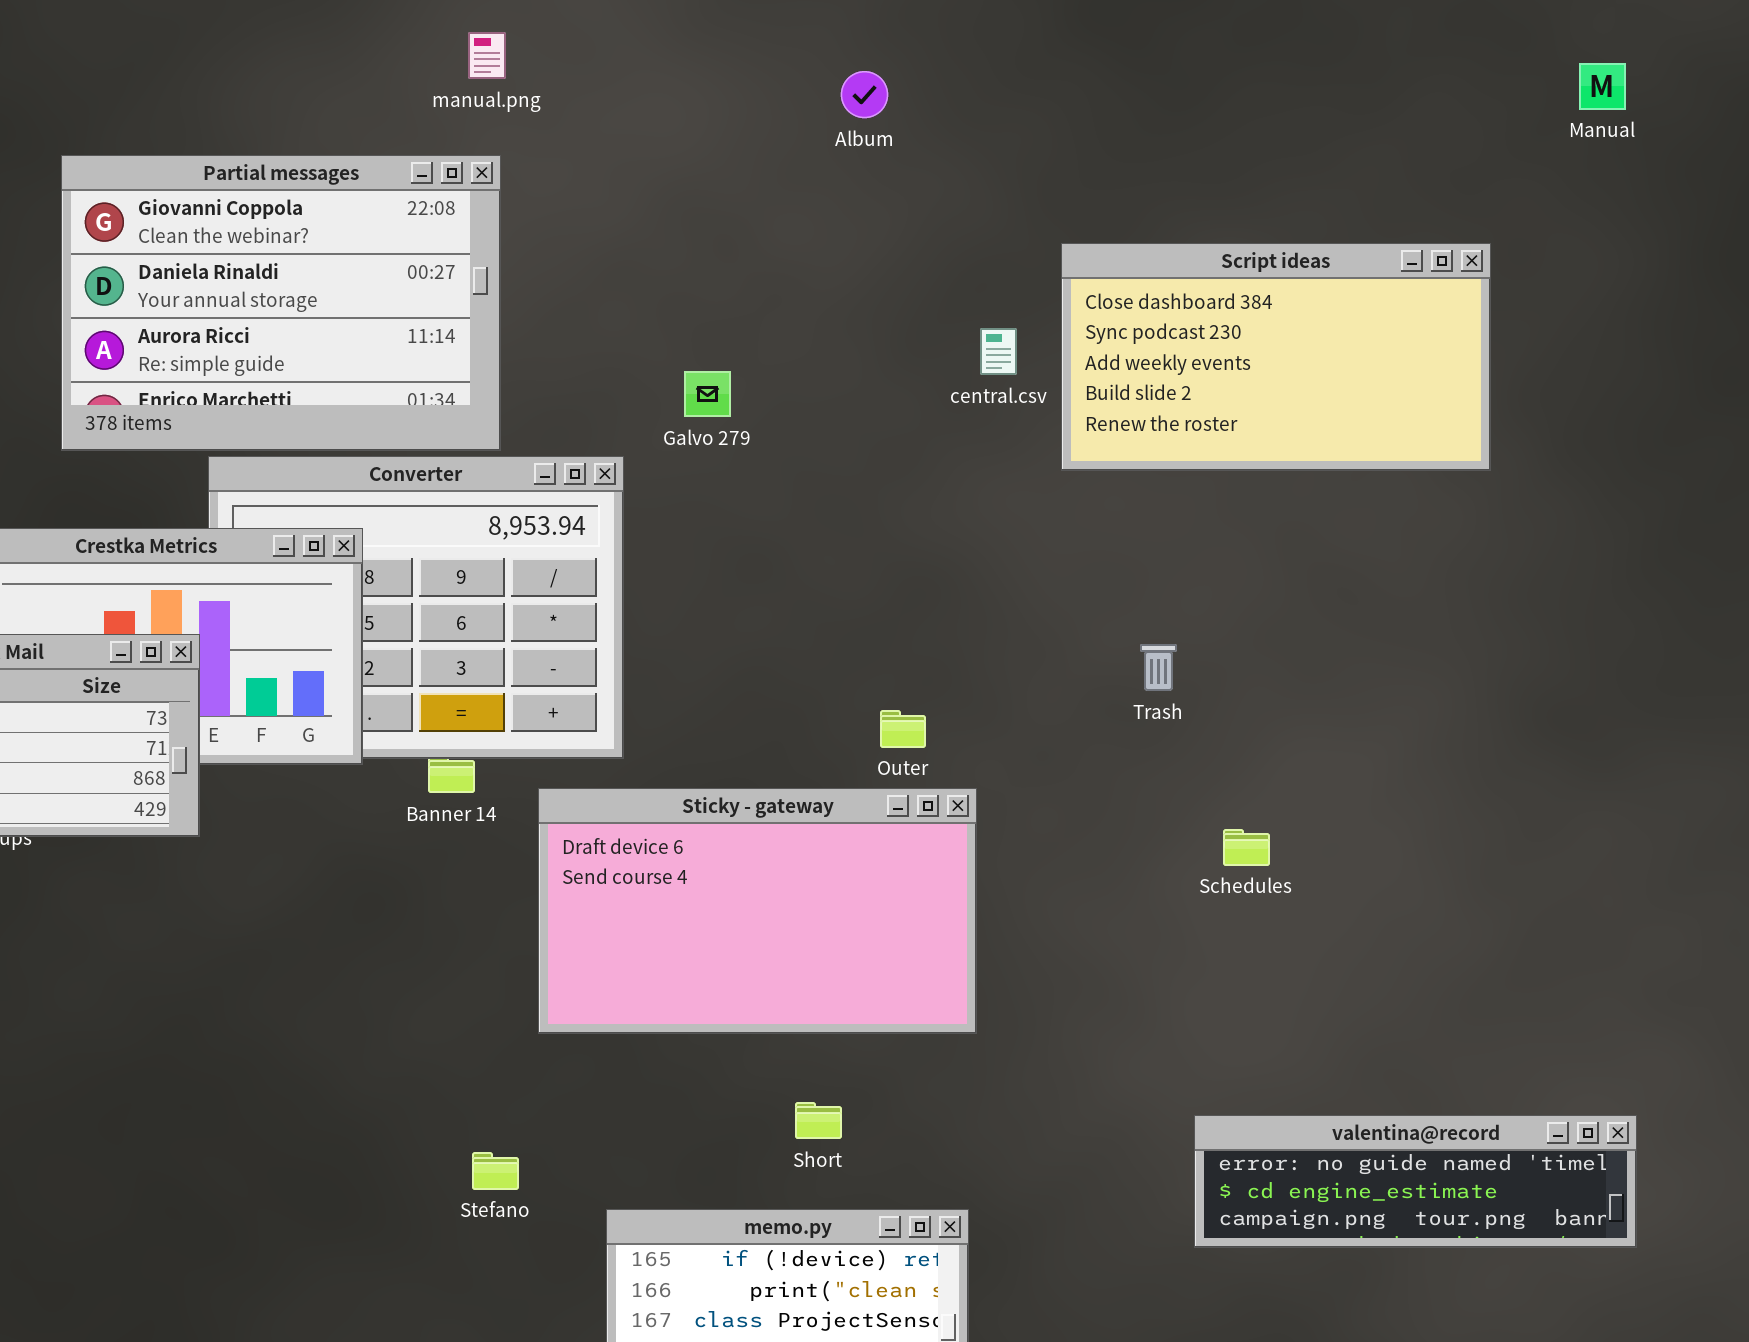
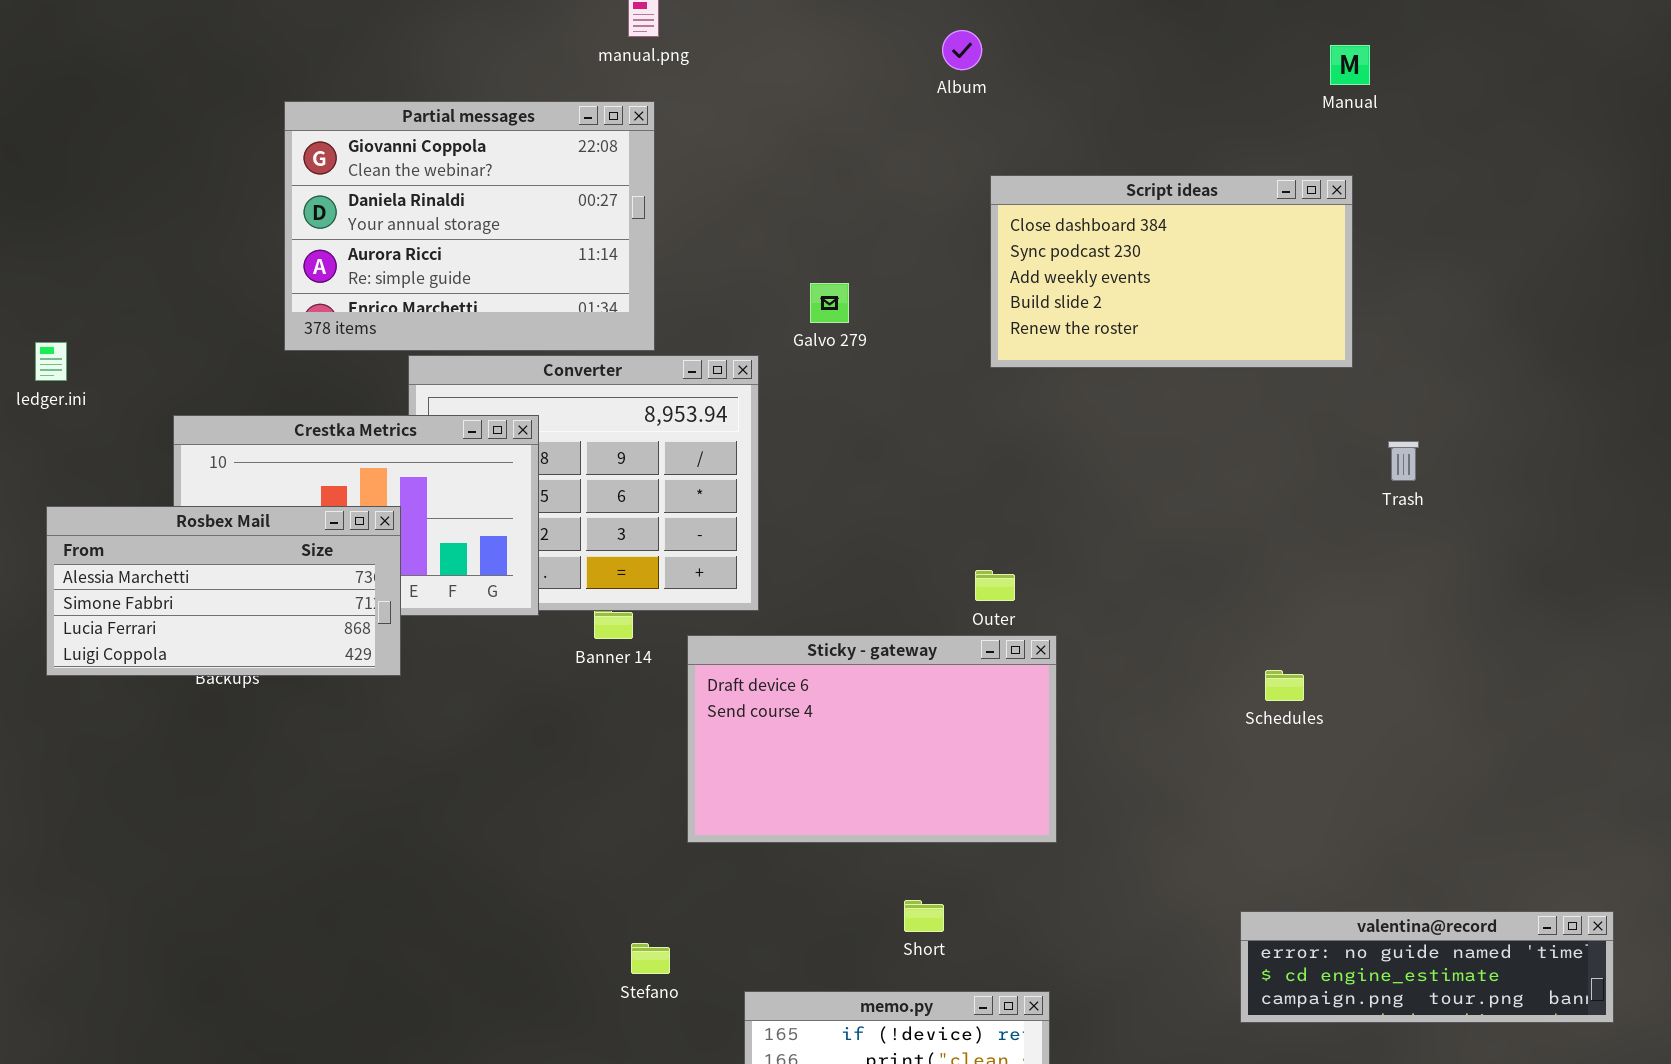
Manual: [1579,63,1626,110] -> [1330,45,1370,85], moved
Script ideas: [1061,243,1491,471] -> [990,175,1353,368], moved
Trash: [1140,644,1177,691] -> [1388,441,1419,481], moved

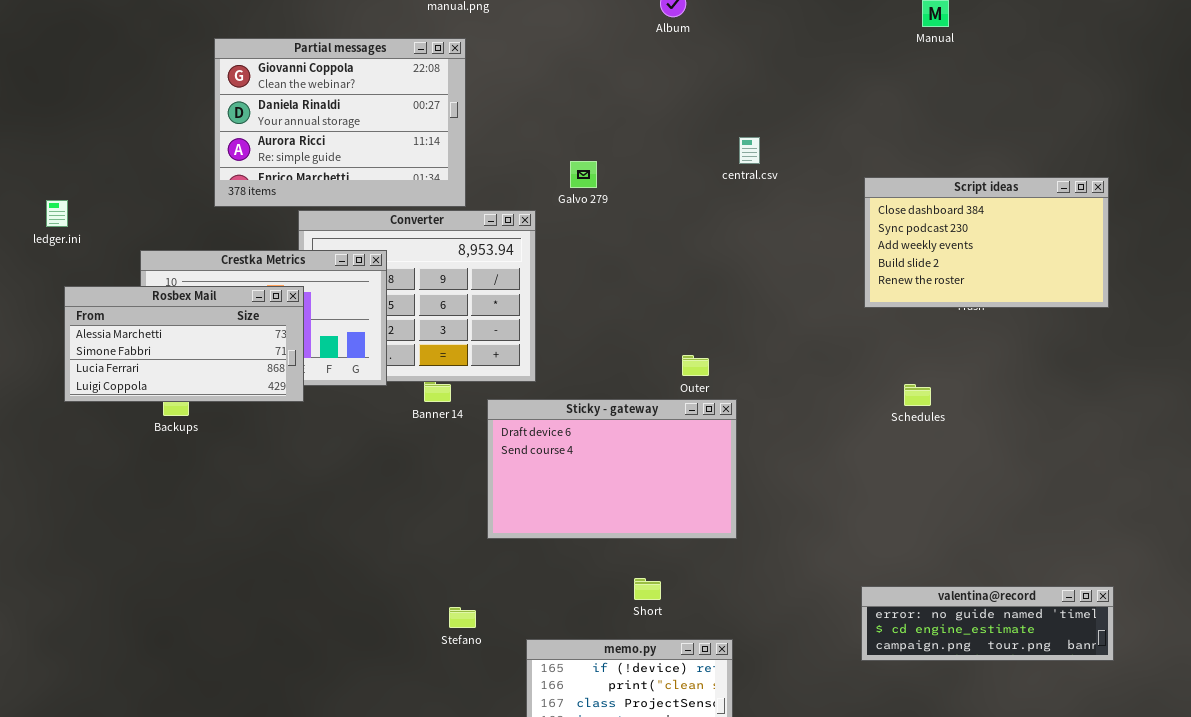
Script ideas: [990,175,1353,368] -> [864,177,1109,308], moved
Rosbex Mail: [46,506,401,676] -> [64,286,304,402], moved
Schedules: [1265,670,1304,701] -> [904,384,931,406], moved

